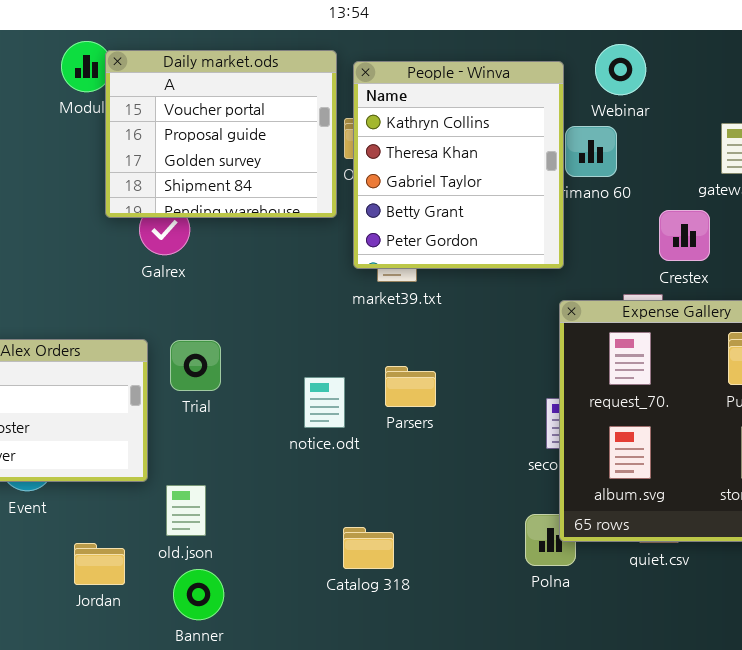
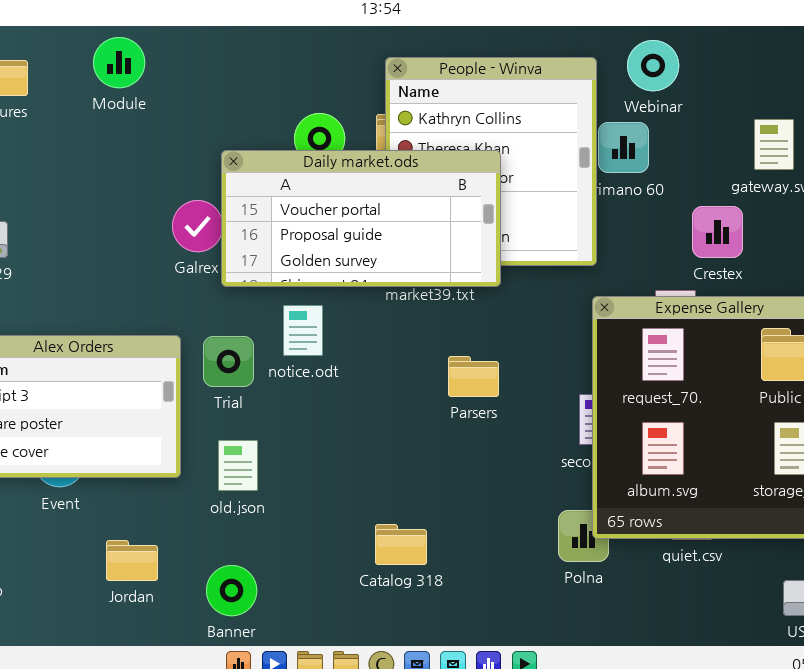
Daily market.ods: [105,50,337,218] -> [221,150,501,287], moved, resized
Parsers: [385,366,436,407] -> [448,356,499,397], moved
notice.odt: [304,377,345,428] -> [283,305,323,356], moved
old.json: [166,485,206,536] -> [218,440,258,491], moved

